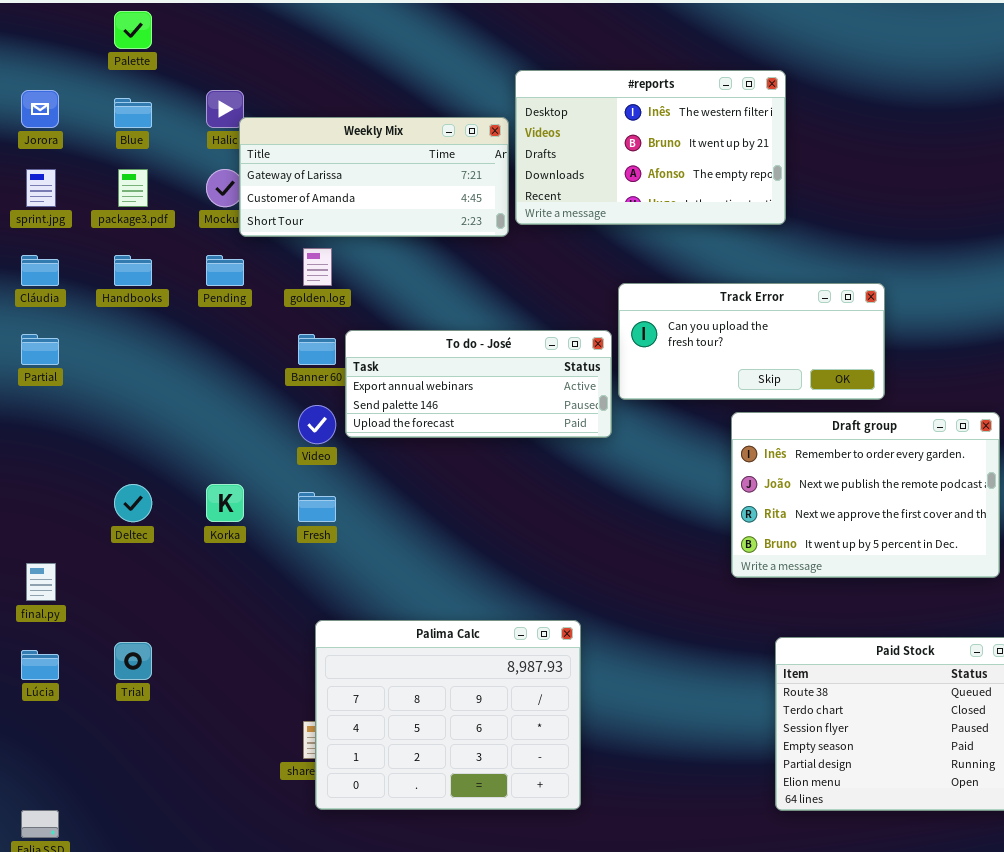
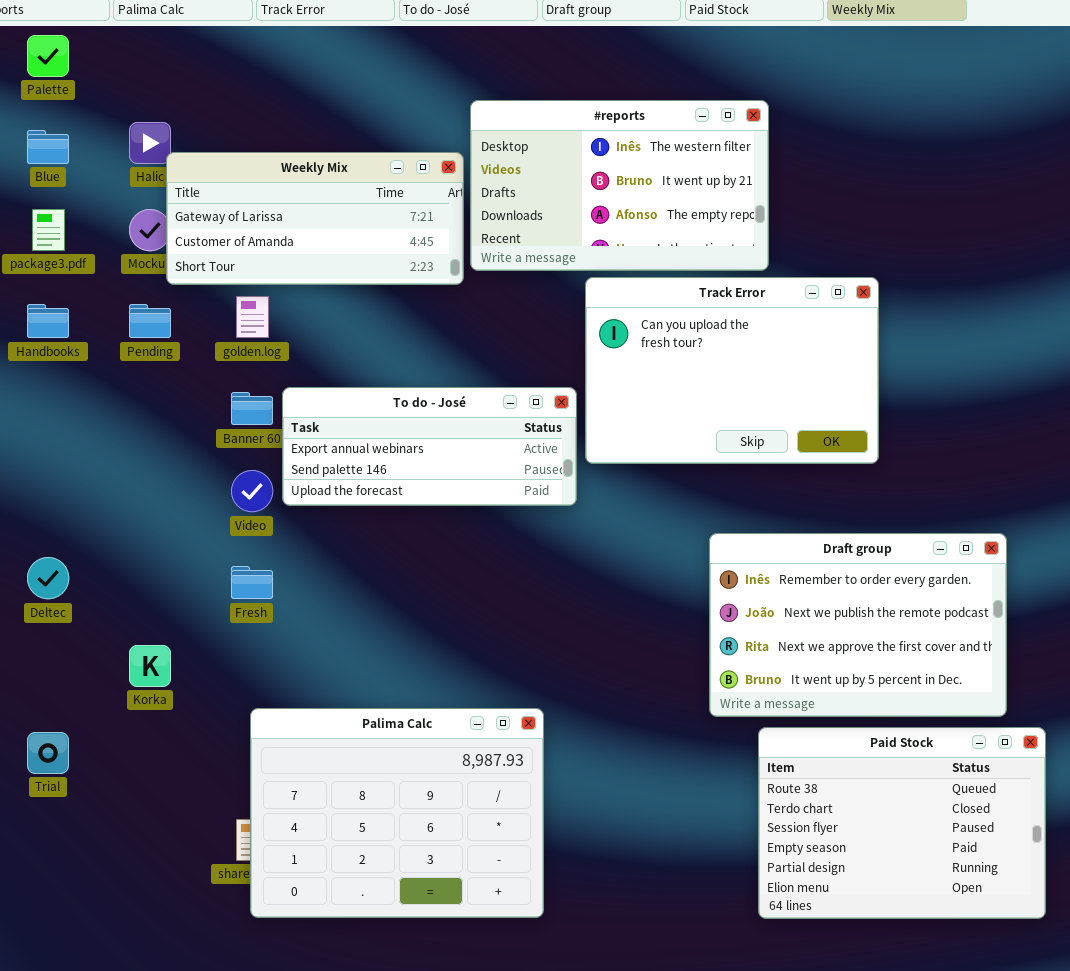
Track Error: [618,283,885,400] -> [585,277,879,464], resized
Draft group: [731,412,1000,578] -> [709,533,1007,717], moved
Korka: [206,484,244,522] -> [129,645,171,687], moved

